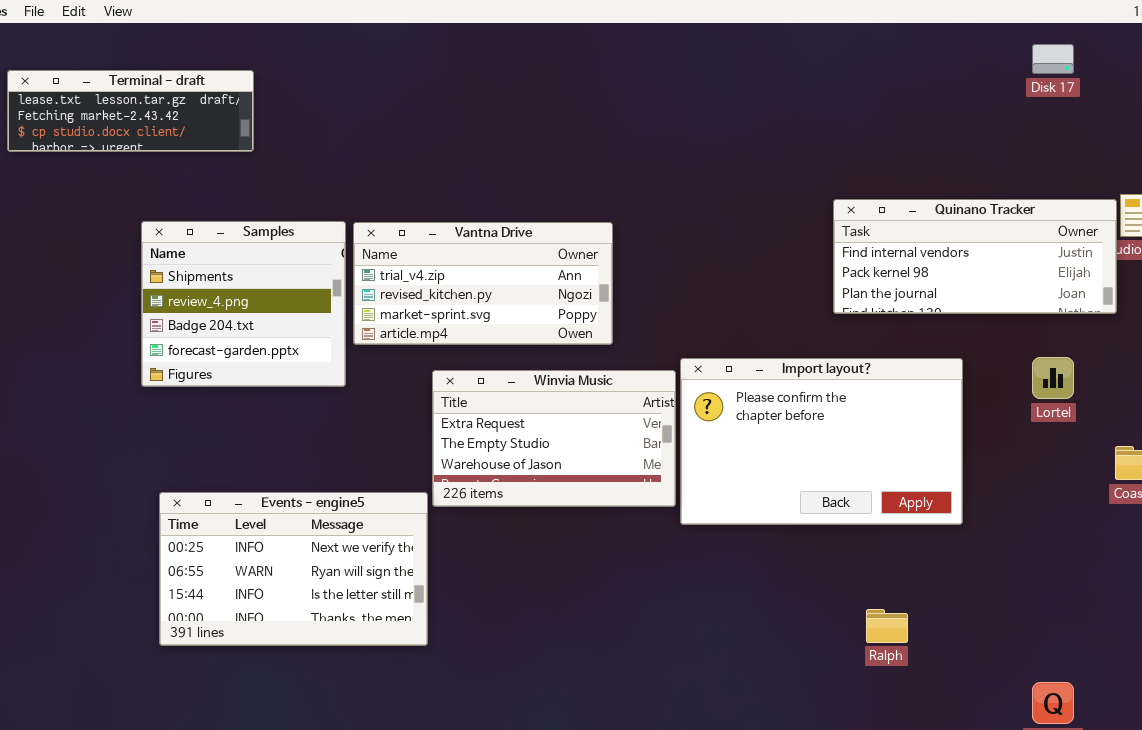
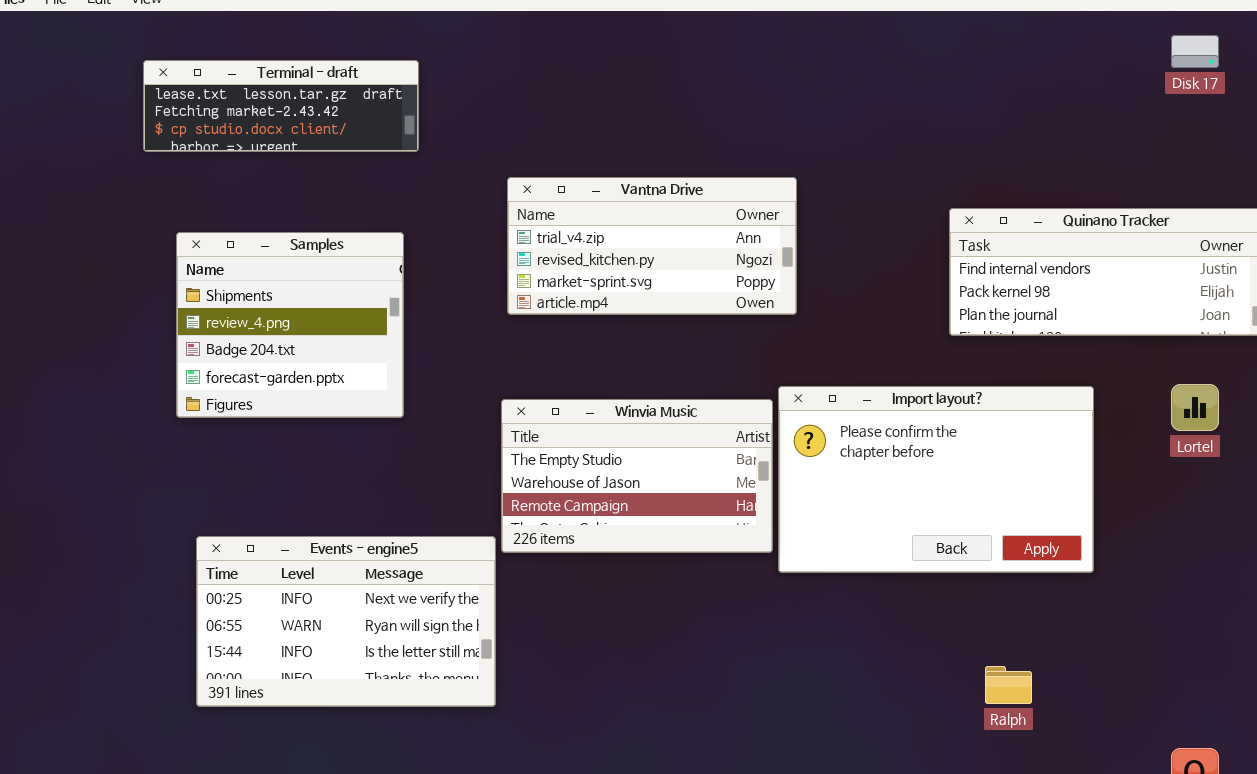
Terminal - draft: [7,70,254,152] -> [143,60,419,152], moved
Vantna Drive: [353,222,613,345] -> [507,177,797,315], moved
Winvia Music: [432,370,676,507] -> [501,399,773,553], scrolled down 1 row

